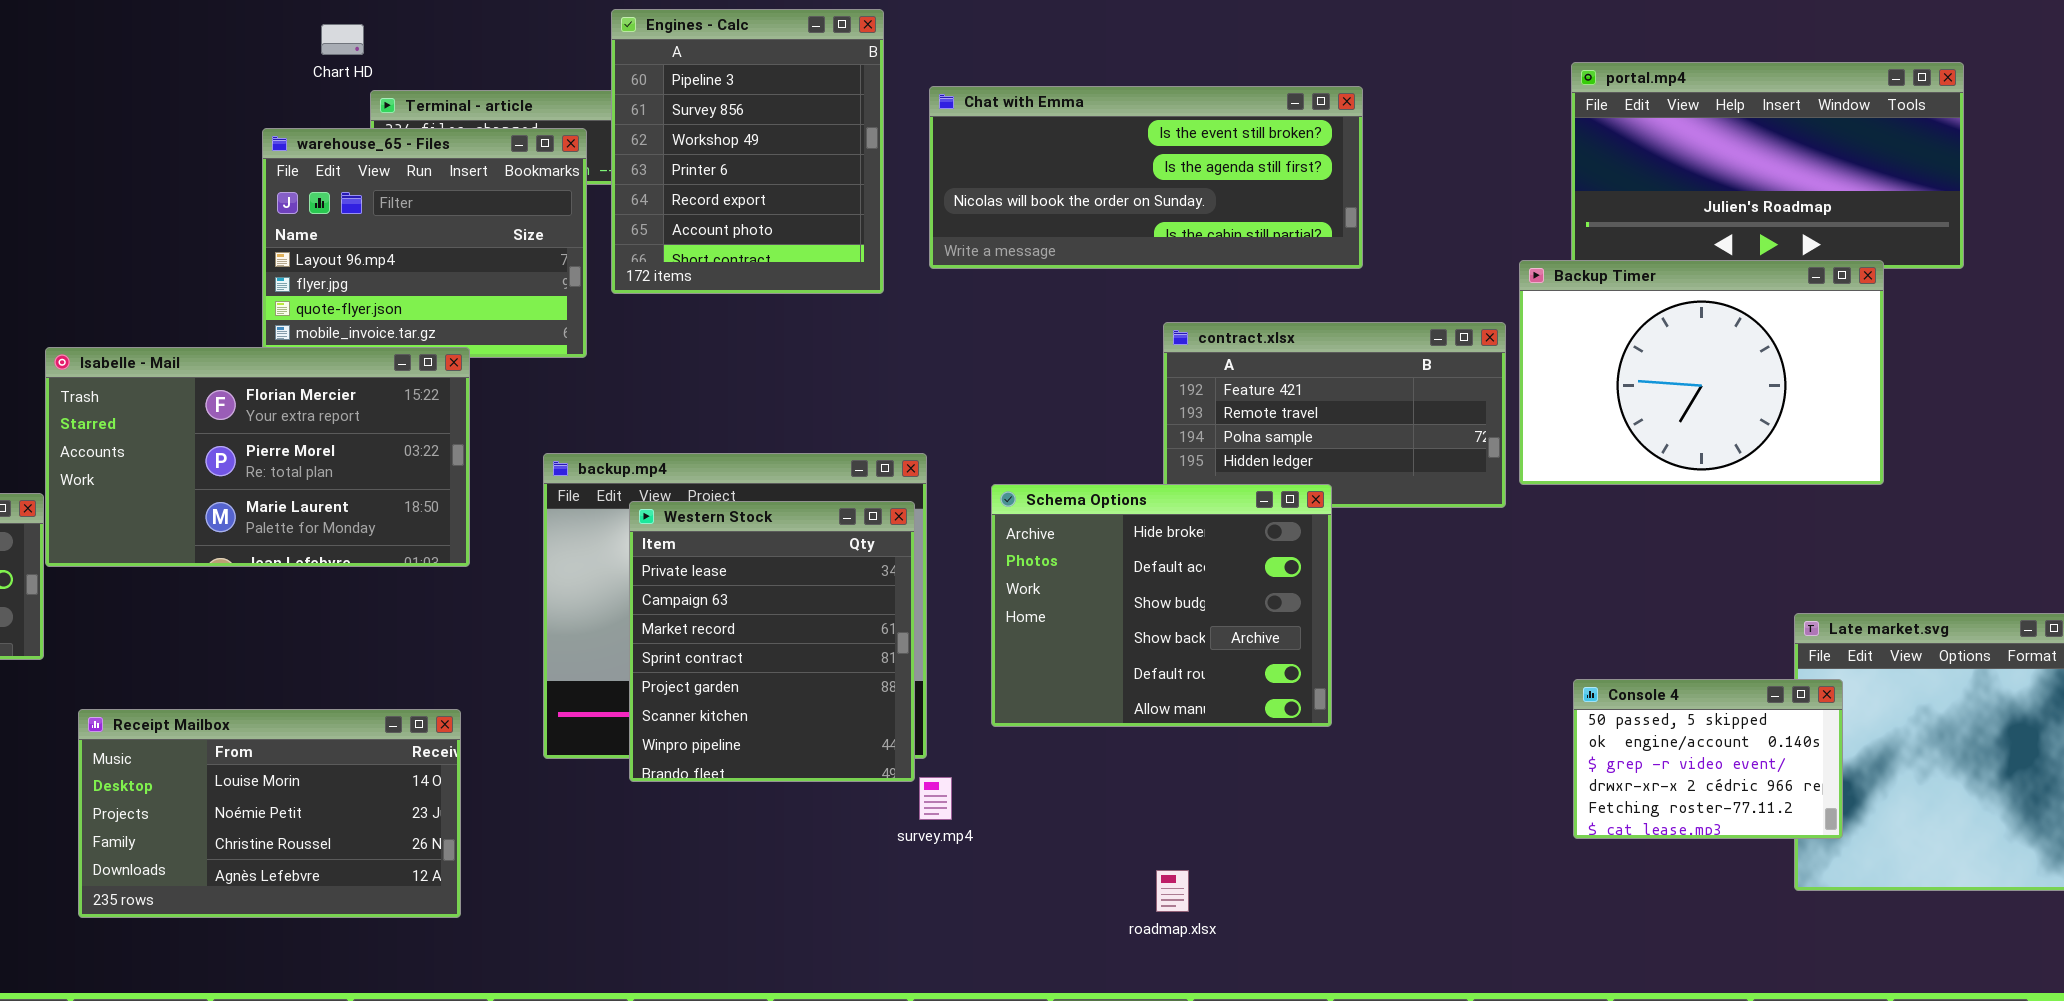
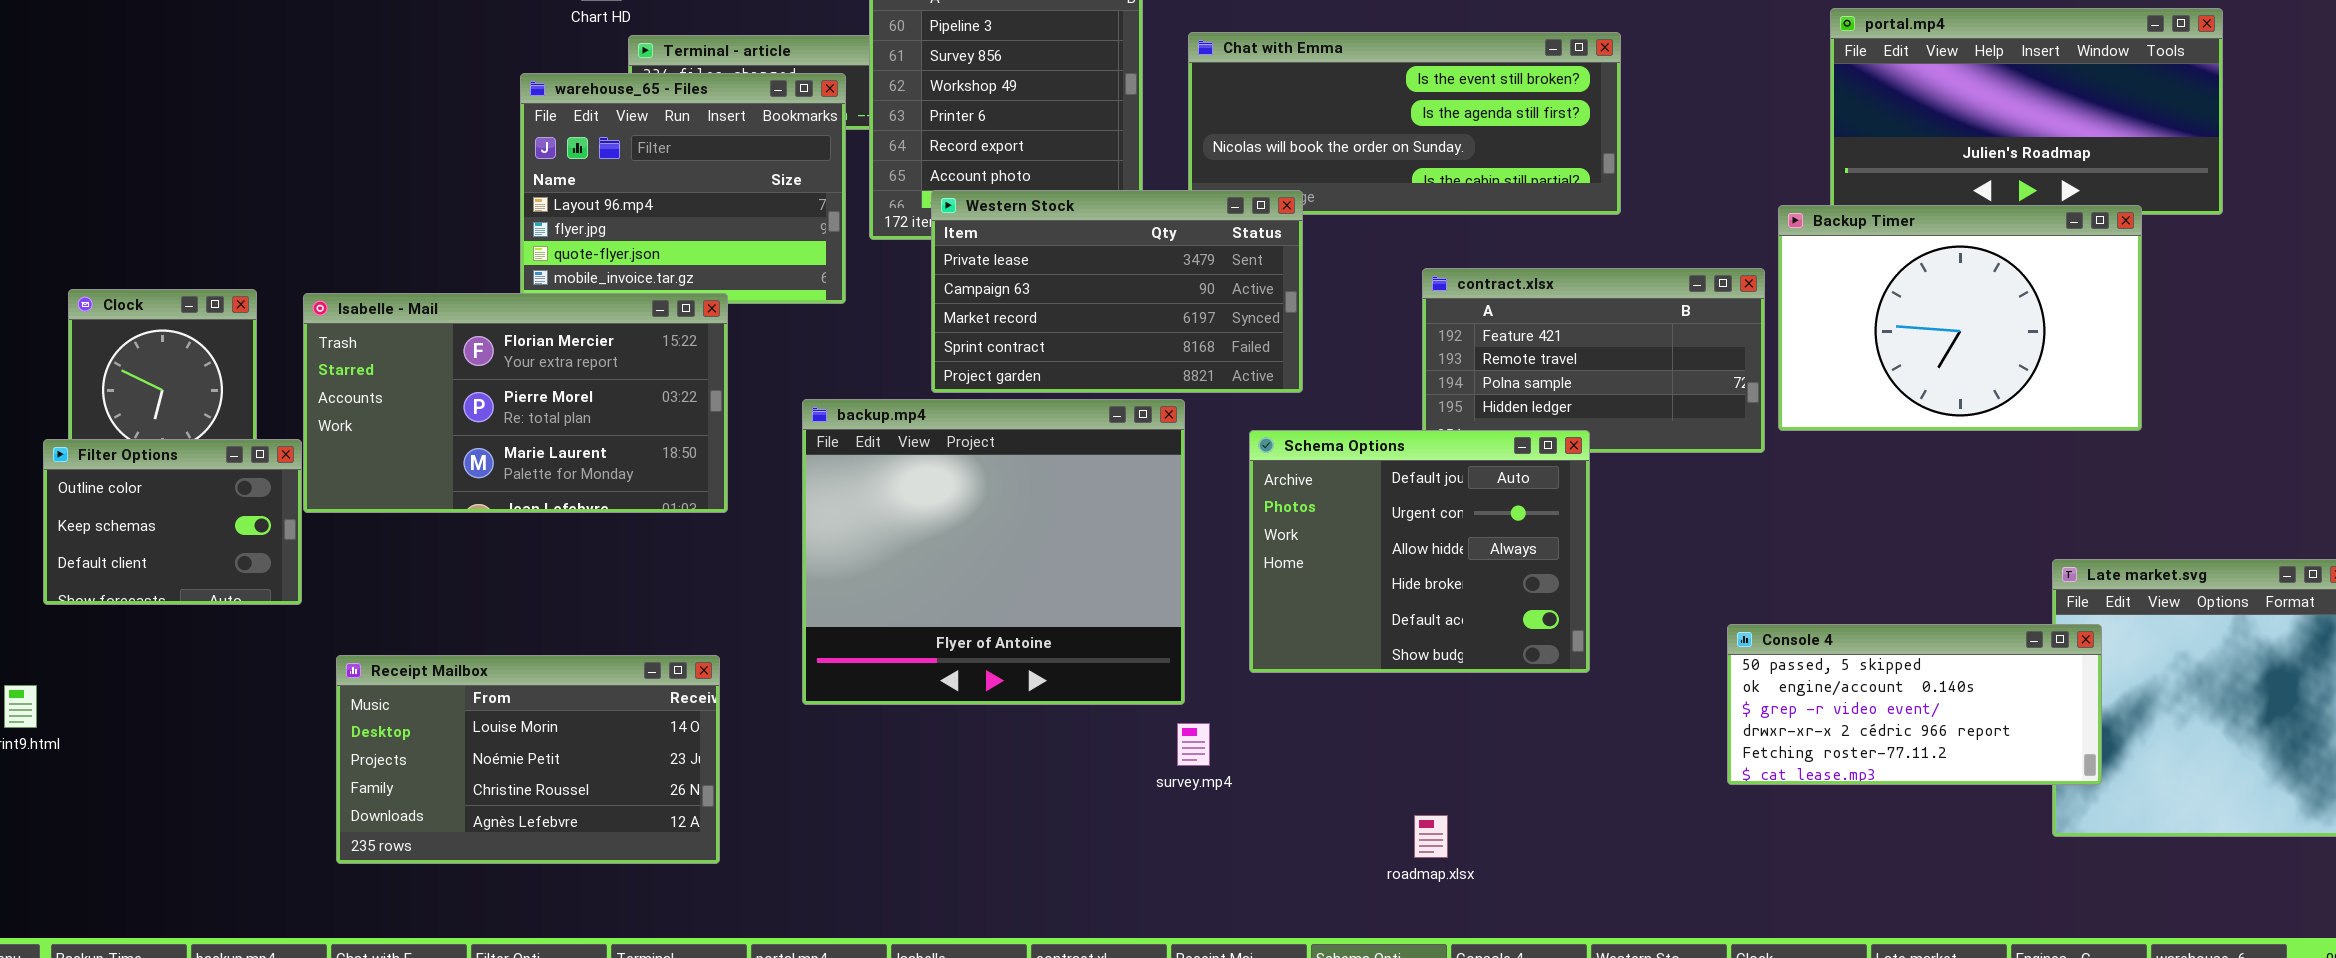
Schema Options: [991,484,1332,727] -> [1249,430,1590,673], scrolled up 3 rows
Western Stock: [629,501,915,782] -> [931,190,1303,393], moved, resized
Console 4: [1573,679,1843,839] -> [1727,624,2102,785], resized

